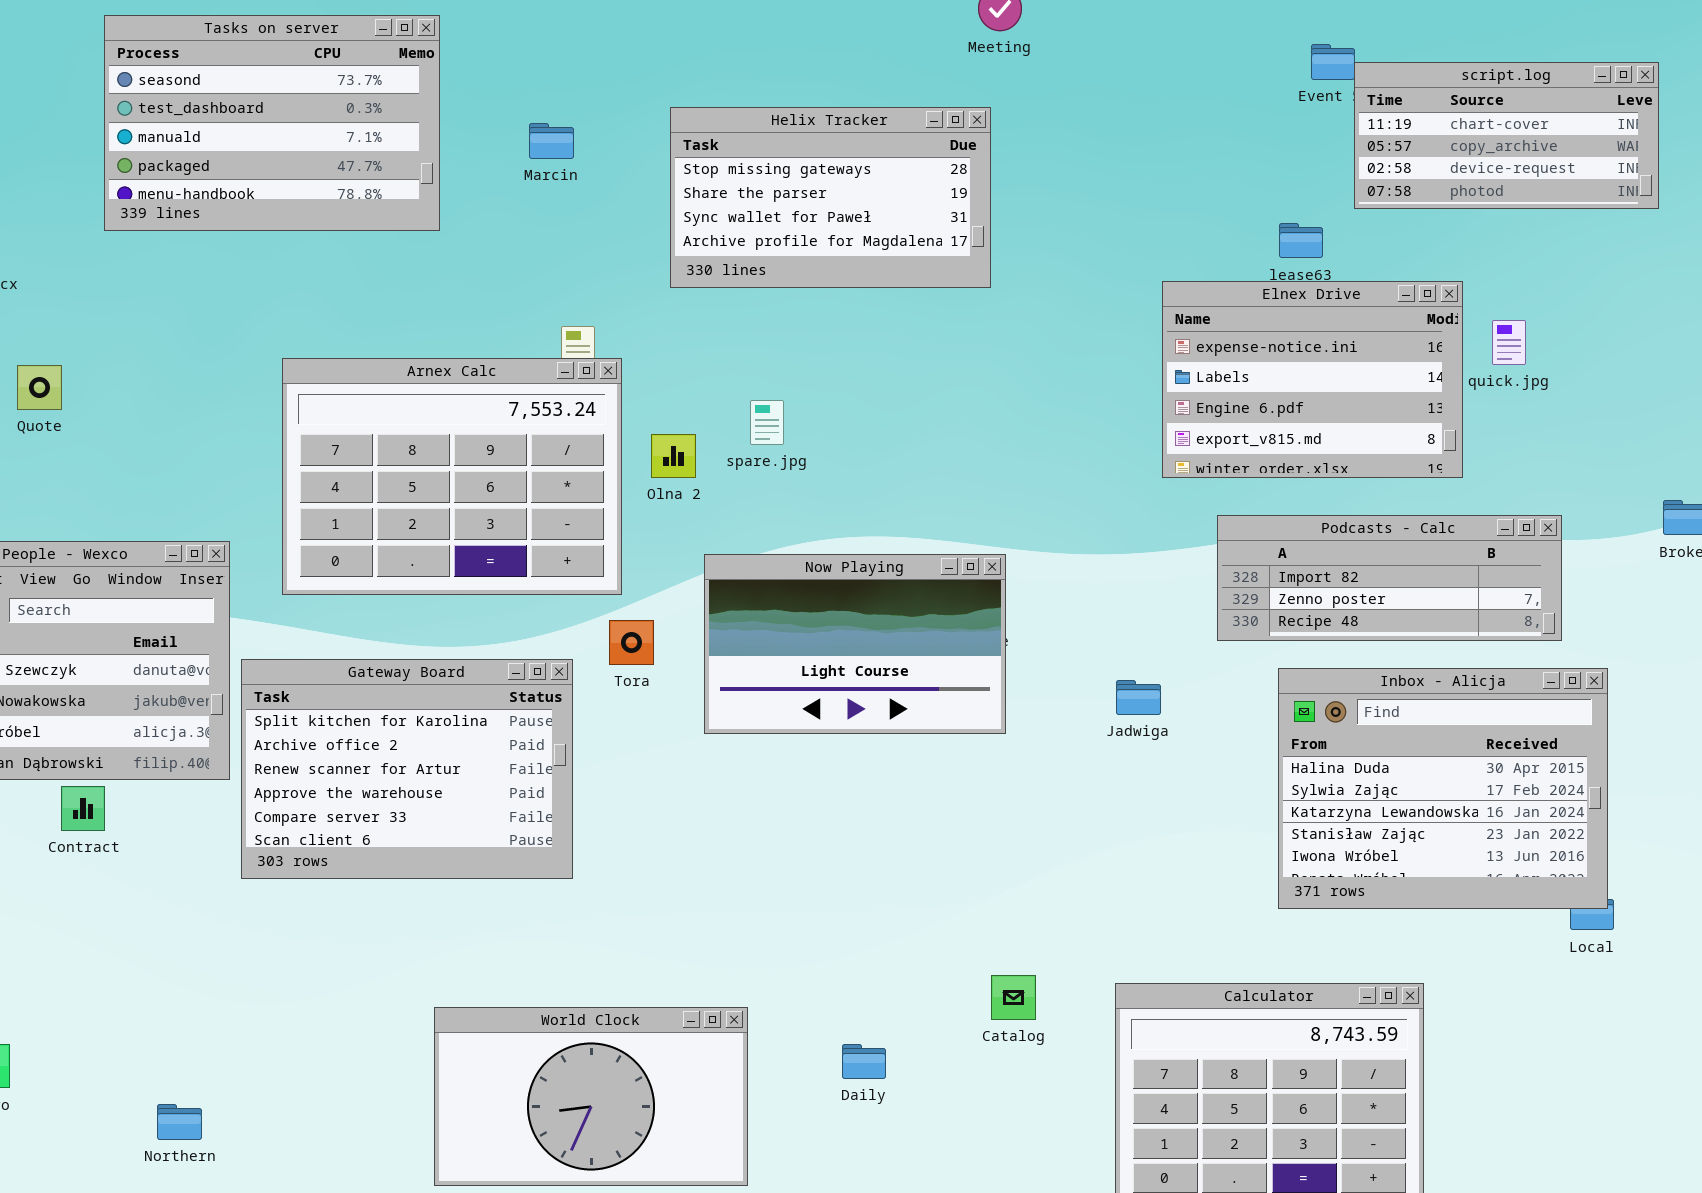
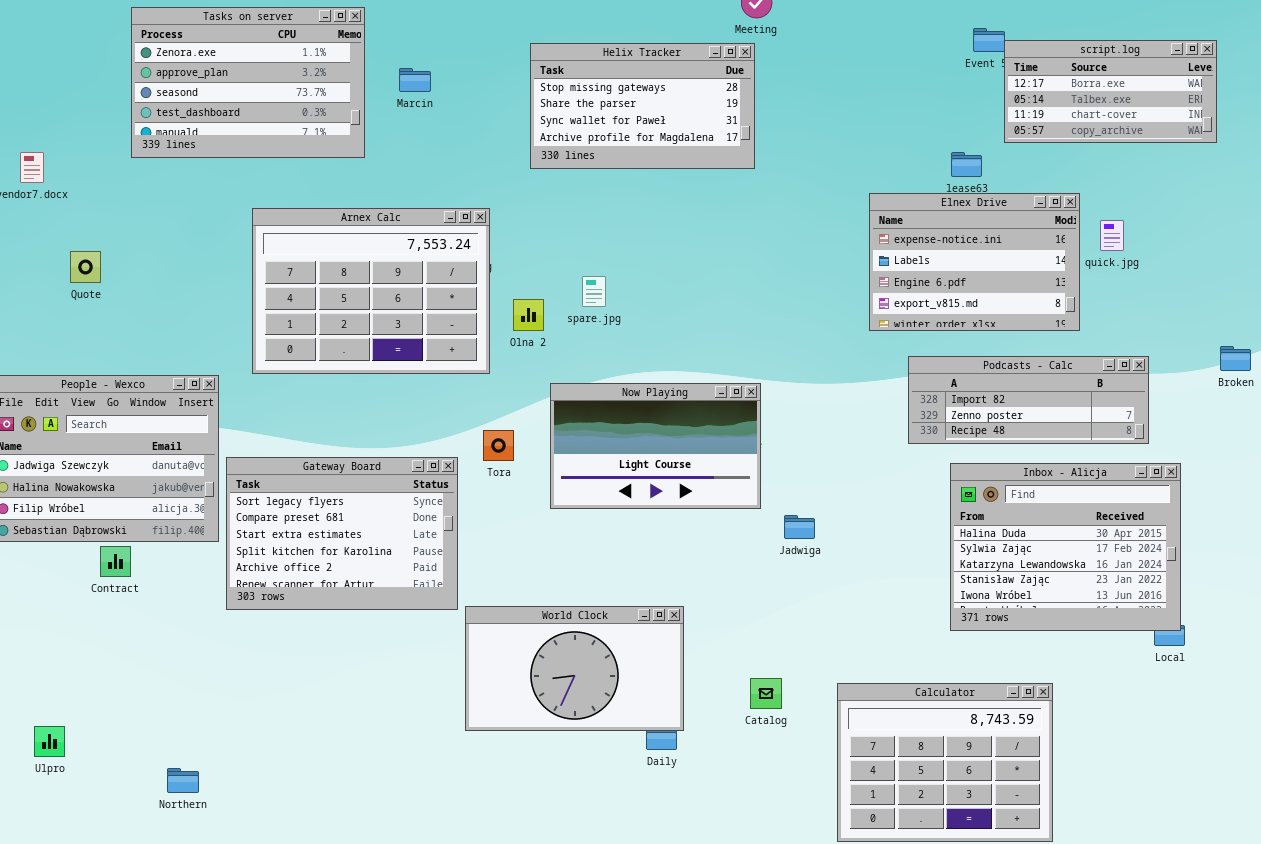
Tasks on server: [104,15,440,231] -> [131,7,365,158], scrolled up 2 rows
script.log: [1354,62,1659,209] -> [1004,40,1217,143], scrolled up 2 rows
Helix Tracker: [670,107,991,288] -> [530,43,755,169], moved
Marcin: [529,123,574,159] -> [399,68,431,92], moved
Arnex Calc: [282,358,622,595] -> [252,208,490,374], moved
Gateway Board: [241,659,573,879] -> [226,457,458,610], scrolled up 3 rows
Jadwiga: [1116,680,1161,715] -> [784,515,815,539], moved
World Clock: [434,1007,748,1186] -> [465,606,684,731], moved

